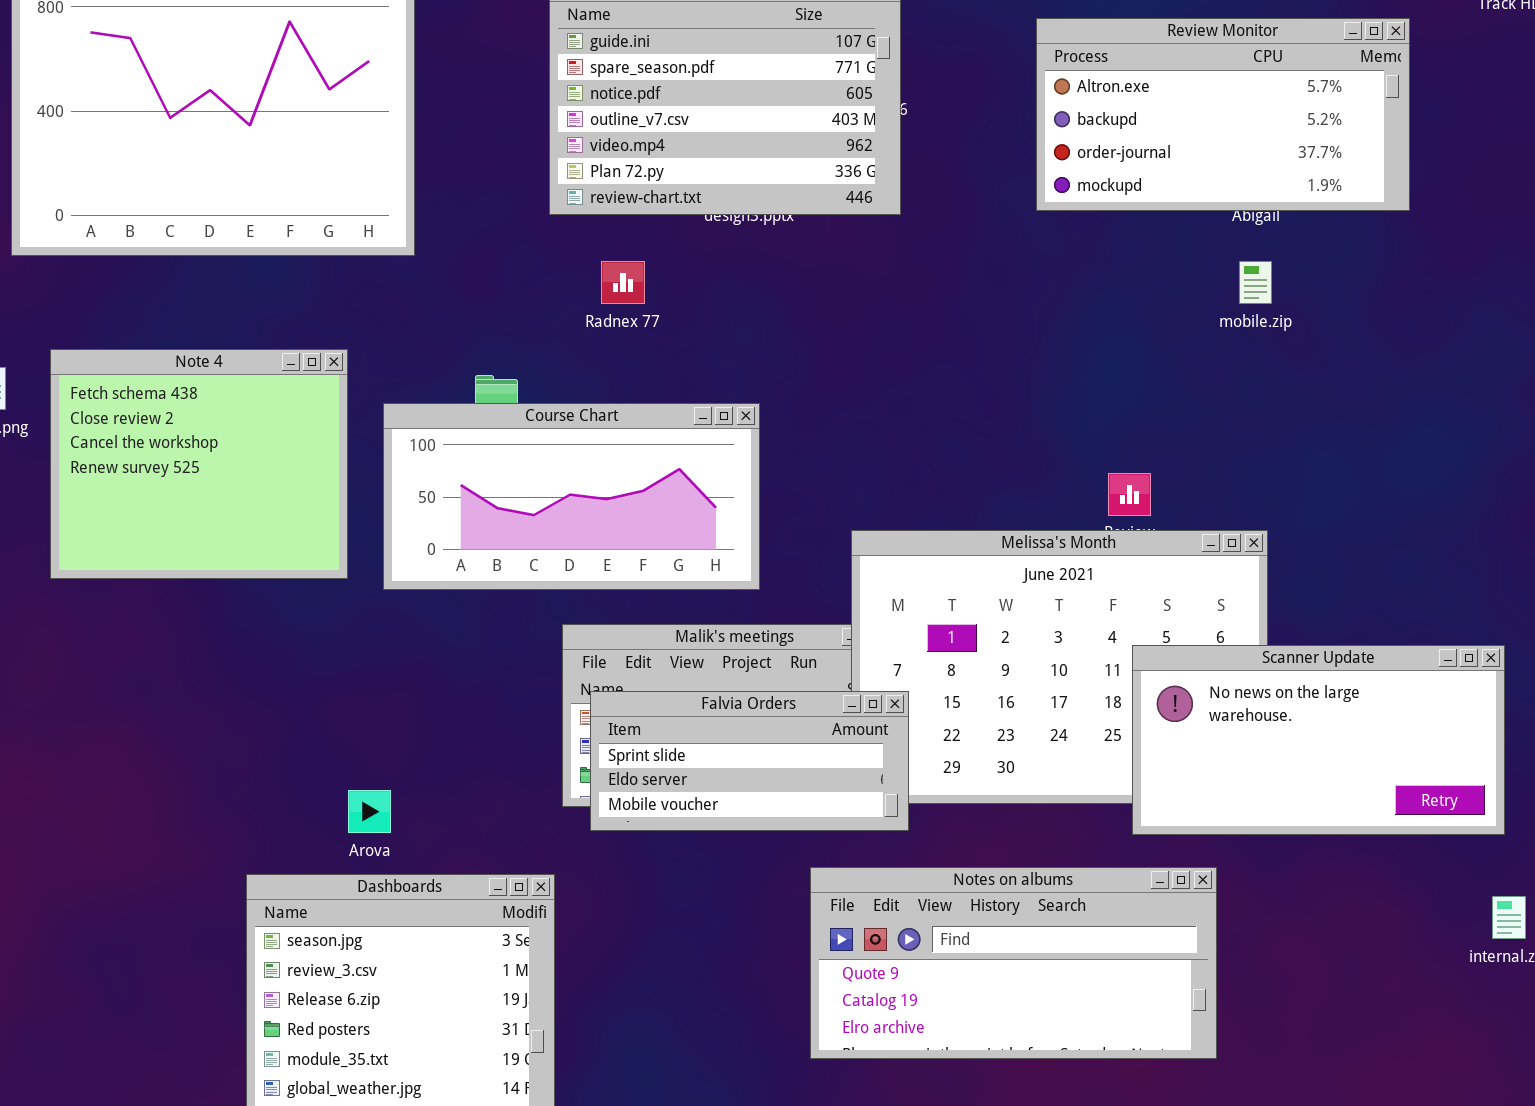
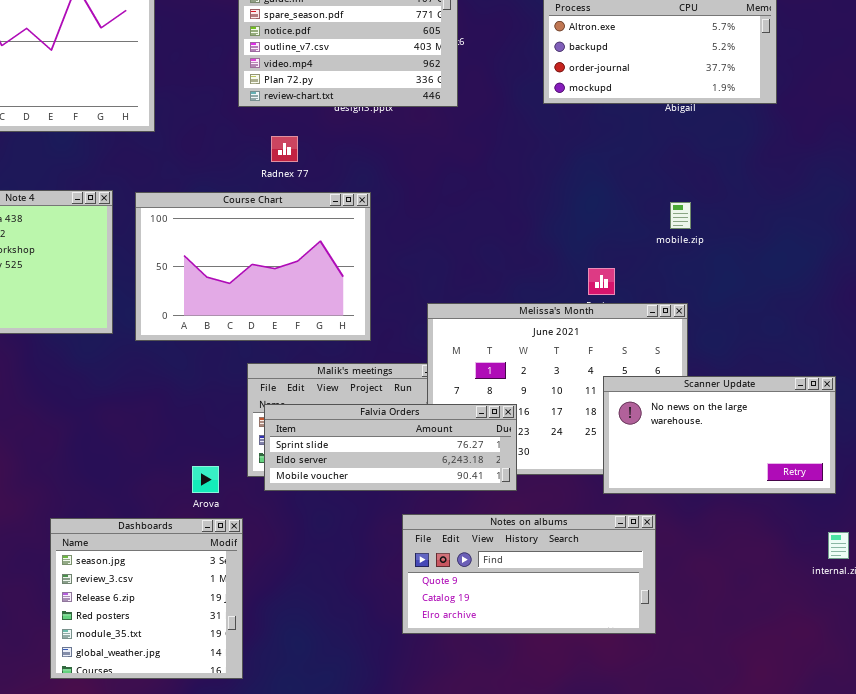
mobile.zip: [1239,261,1272,304] -> [670,202,691,229], moved
Course Chart: [383,403,760,590] -> [135,192,371,341], resized
Falvia Orders: [590,691,909,831] -> [264,404,517,491], resized
Arova: [348,790,391,833] -> [192,466,219,493], moved

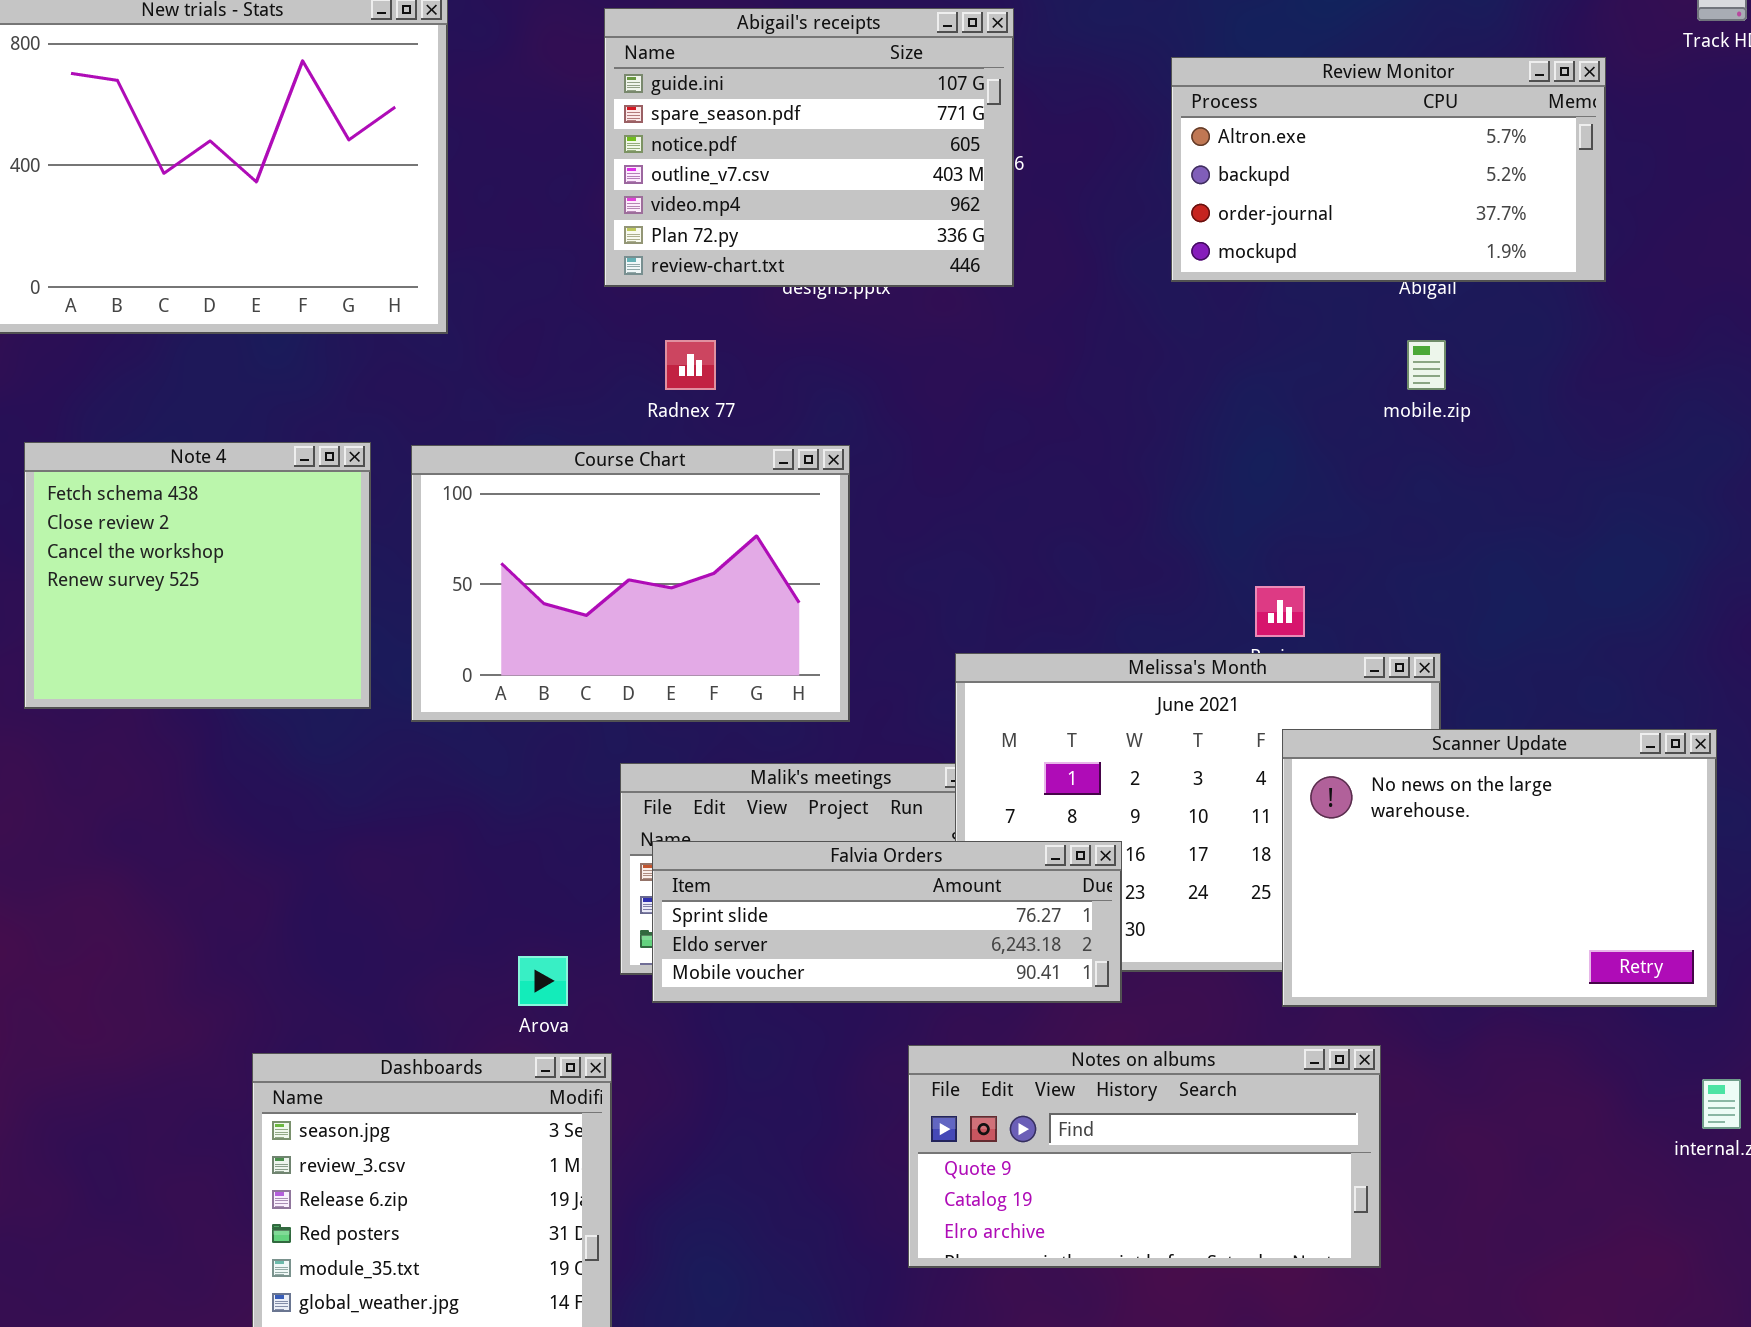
mobile.zip: [670,202,691,229] -> [1407,340,1446,390], moved
Scanner Update: [603,376,836,494] -> [1282,729,1717,1007], resized

